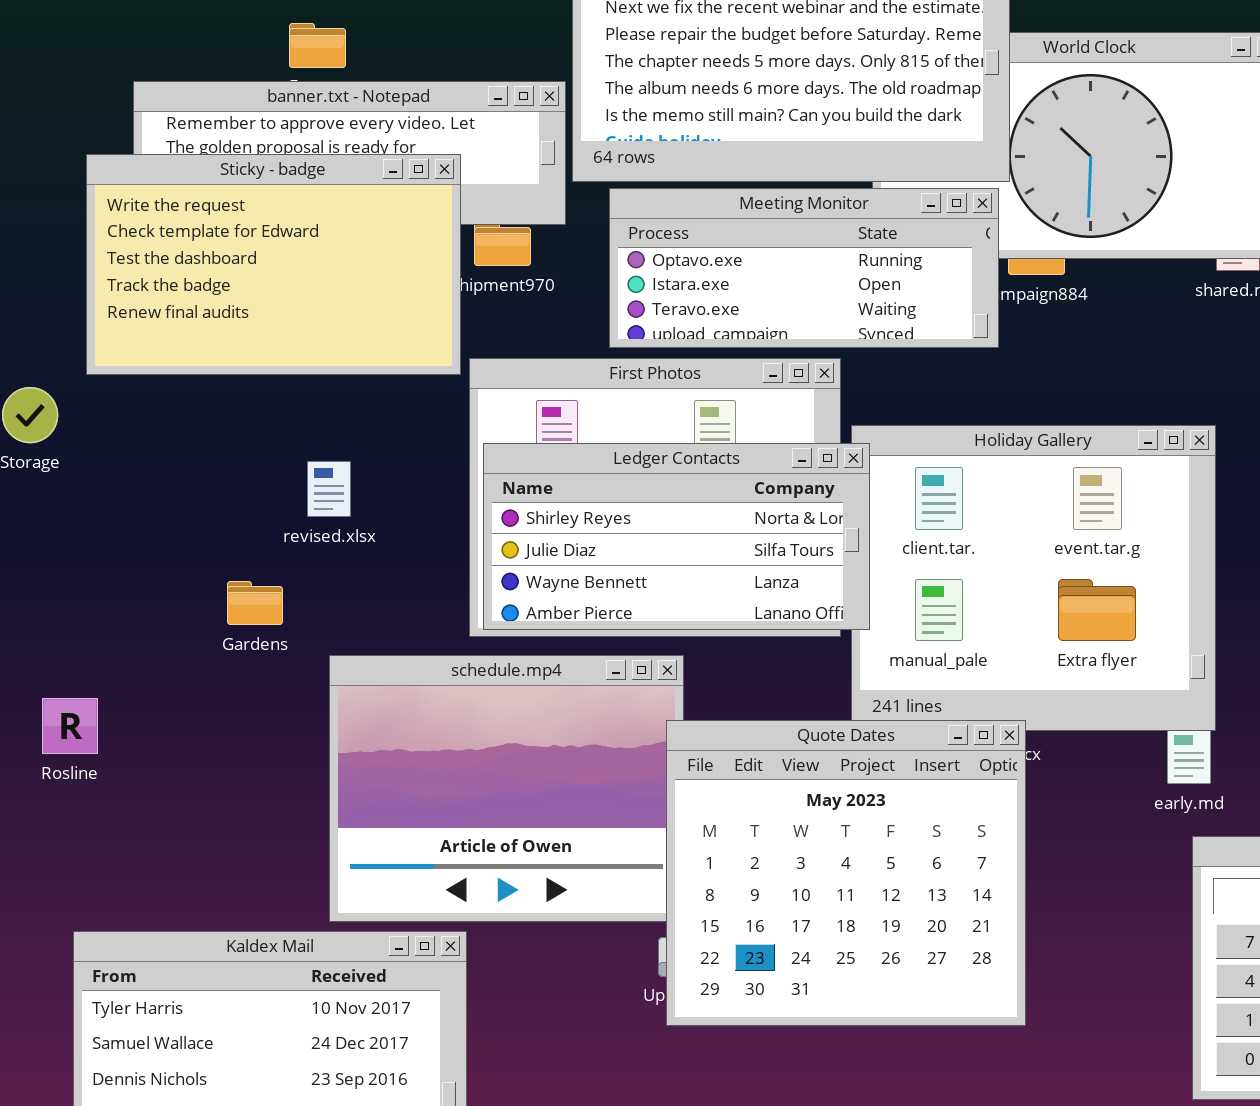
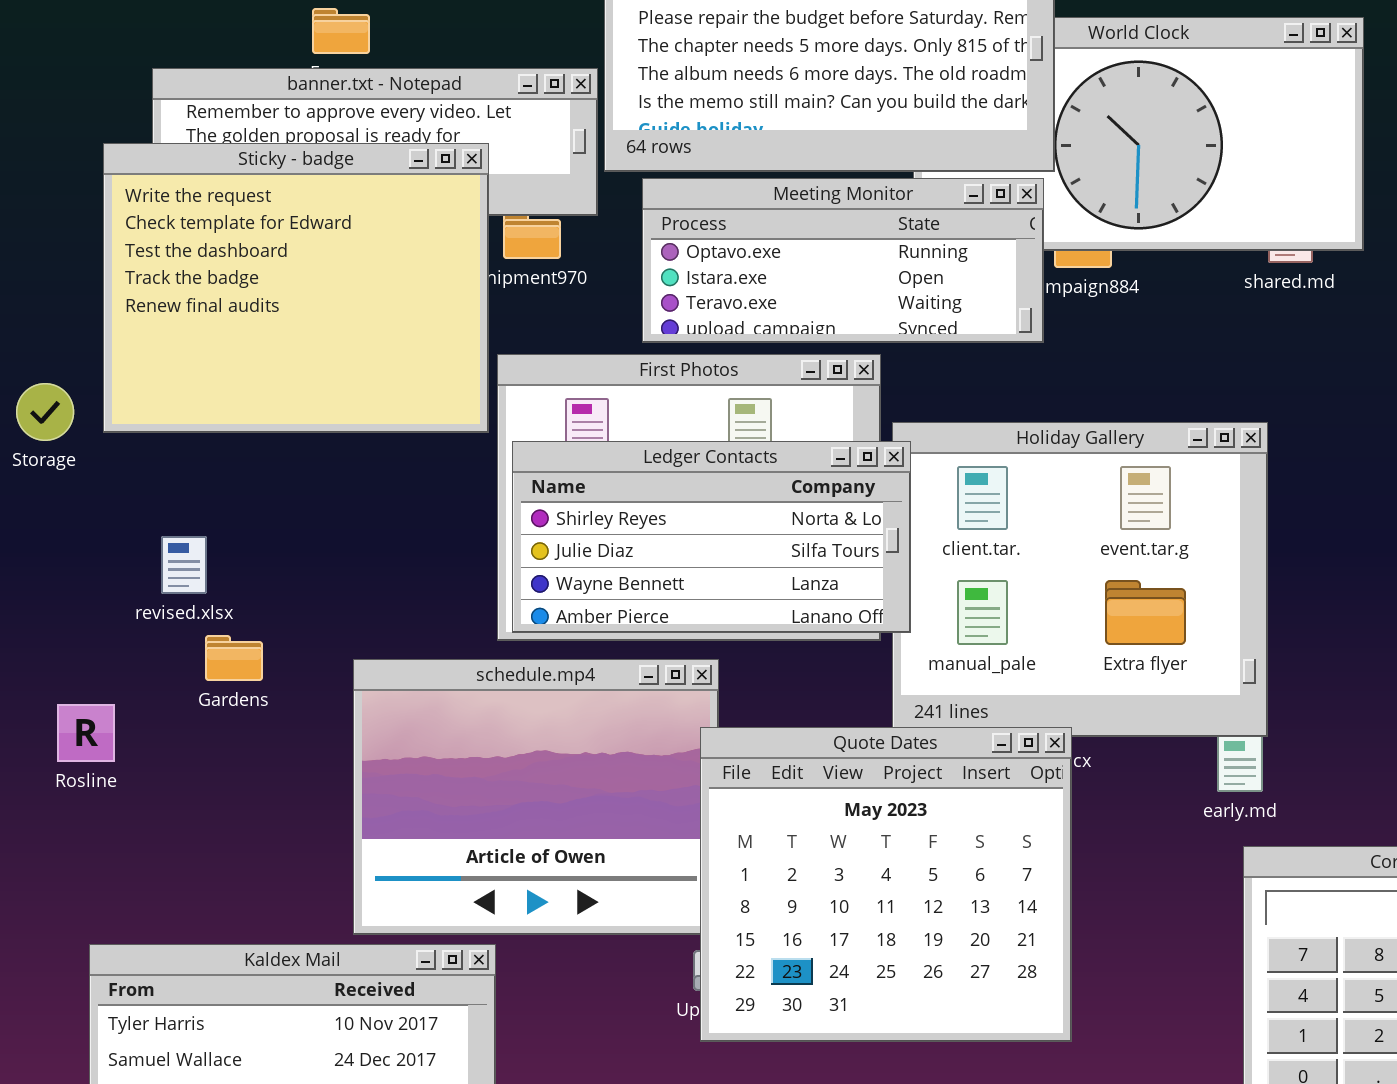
Sticky - badge: [86,154,461,375] -> [103,143,489,433], resized
revised.xlsx: [307,461,351,517] -> [161,536,207,594], moved
Gardens: [227,581,283,625] -> [205,635,263,681], moved

